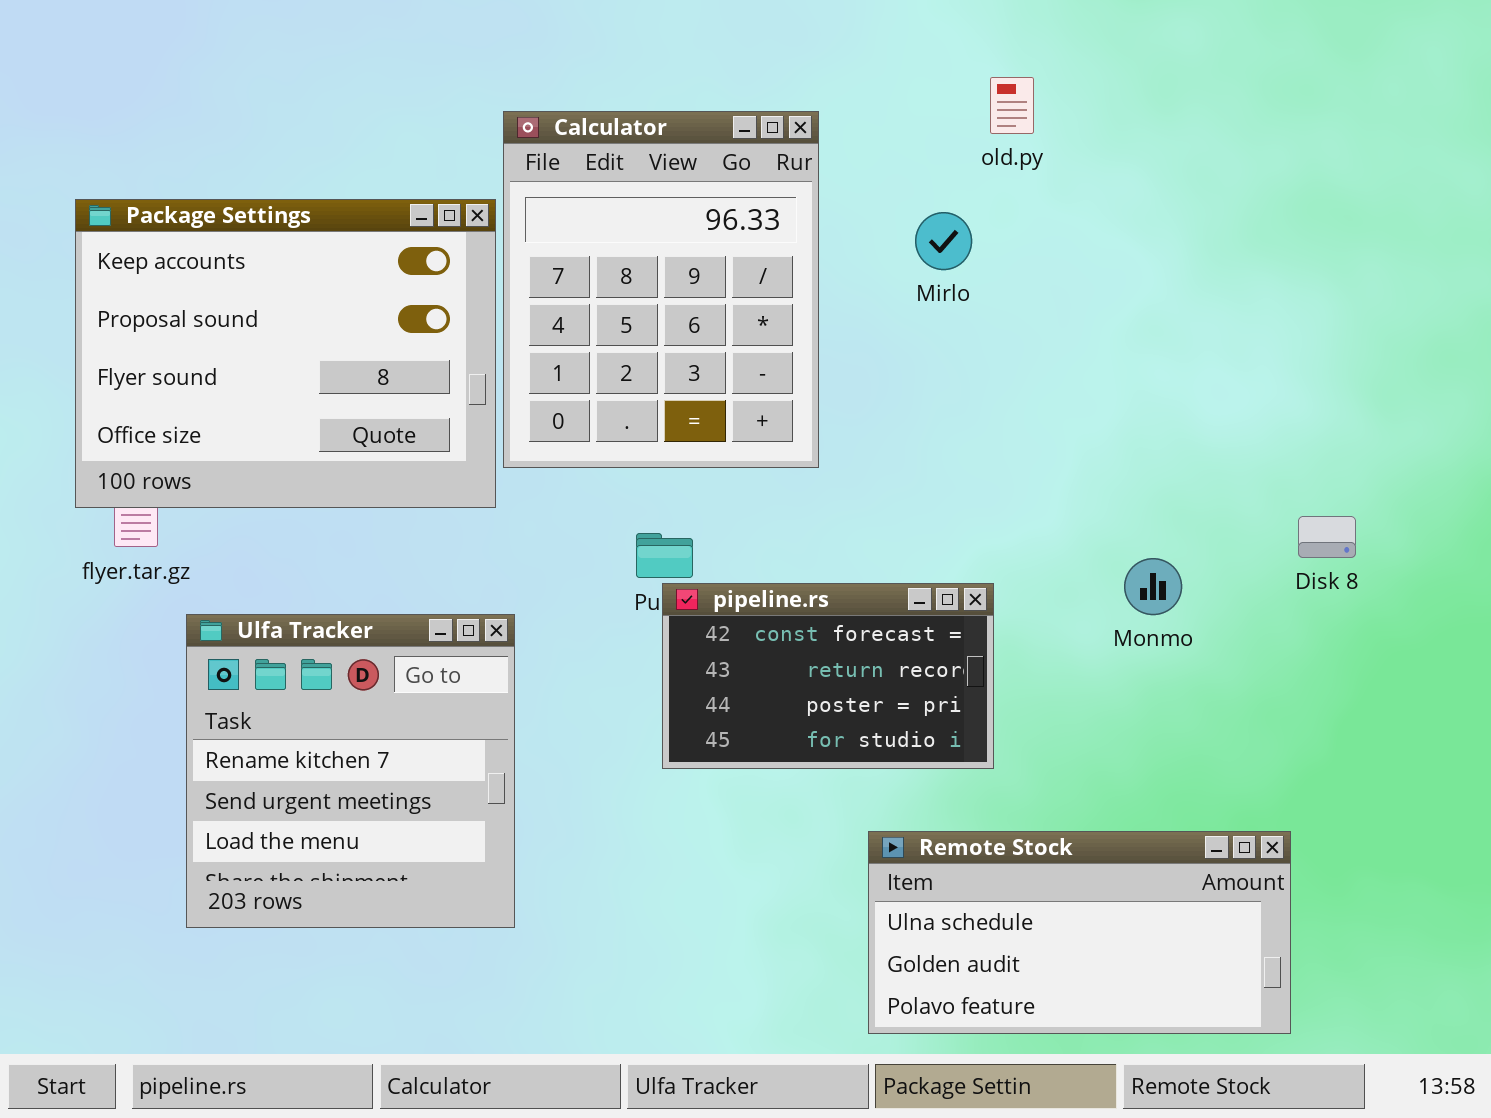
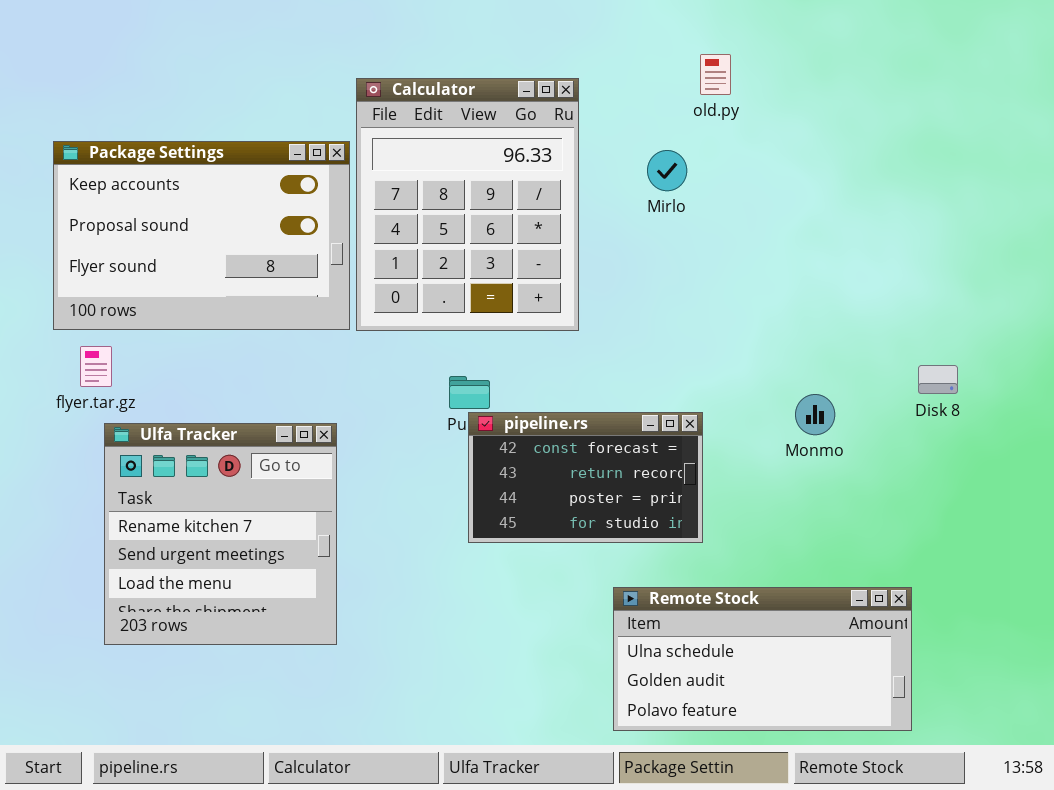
Package Settings: [75,199,496,508] -> [53,141,350,330], resized
Ulfa Tracker: [186,614,515,928] -> [104,423,337,645], moved

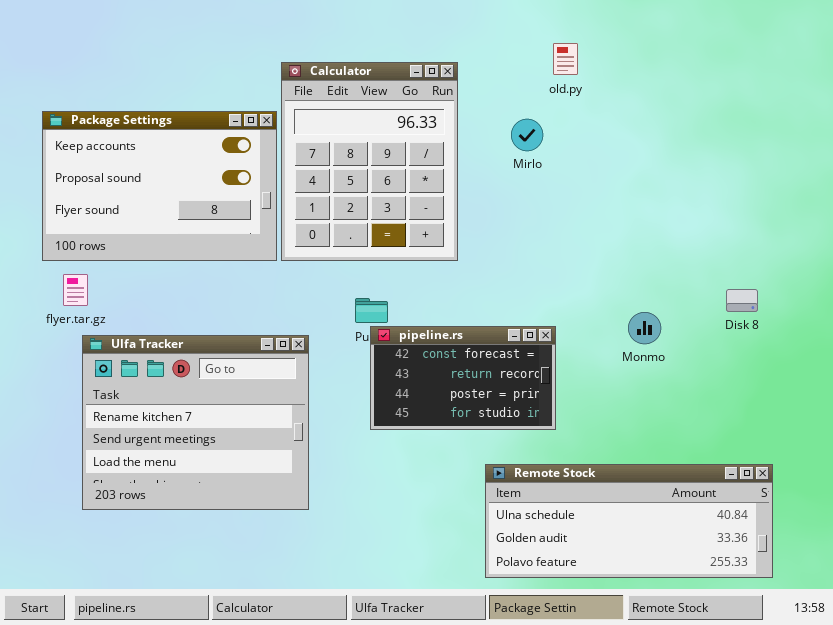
Ulfa Tracker: [104,423,337,645] -> [82,335,309,510], resized
Remote Stock: [613,587,912,731] -> [485,464,773,578], resized

